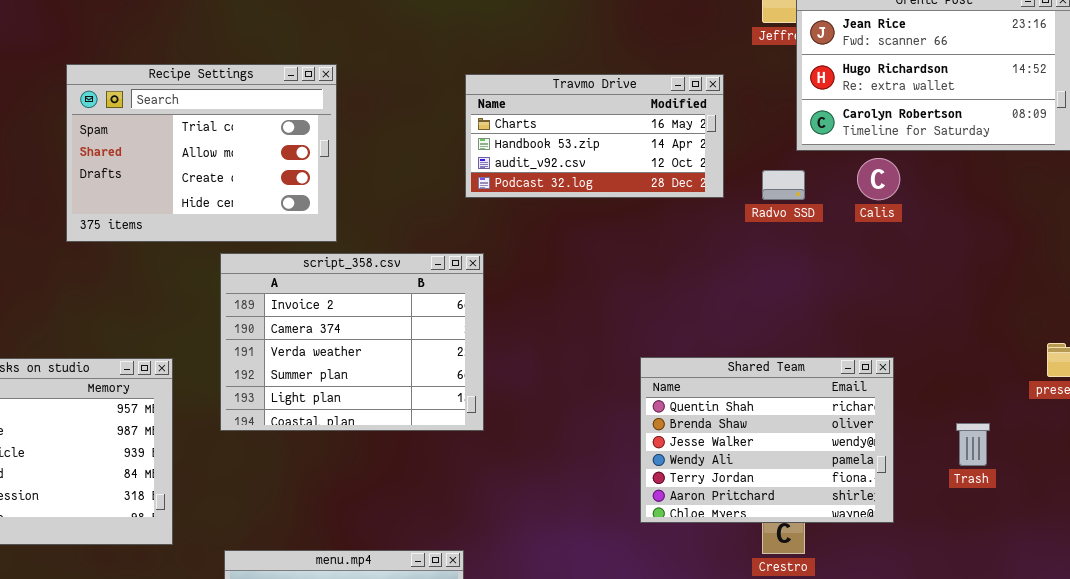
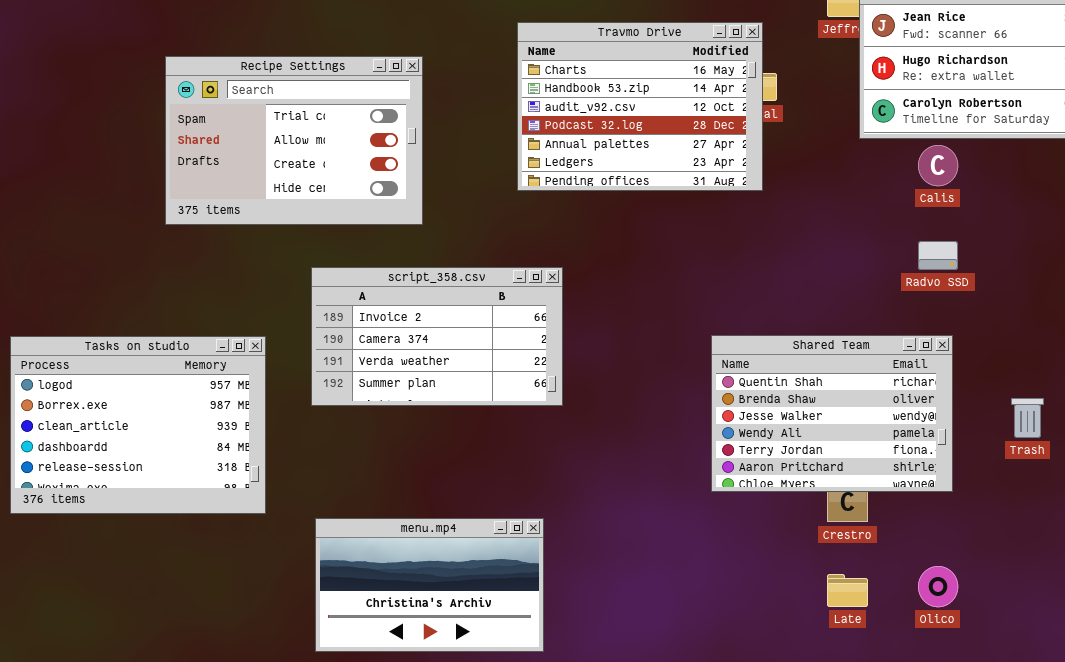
Travmo Drive: [465,74,724,198] -> [517,22,763,191], moved, resized
Radvo SSD: [762,170,805,200] -> [918,241,958,270], moved
script_358.csv: [220,253,484,431] -> [311,267,563,406], resized

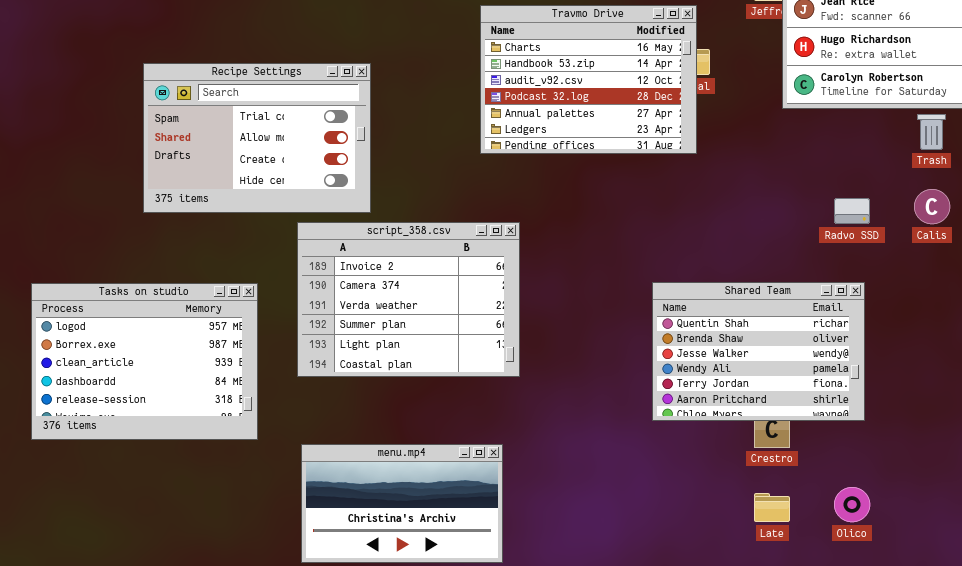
Recipe Settings: [165,56,423,225] -> [143,63,371,213], moved
Calis: [918,145,958,186] -> [914,189,950,224], moved
script_358.csv: [311,267,563,406] -> [297,222,520,377], resized
Trash: [1011,398,1044,438] -> [917,114,946,150], moved

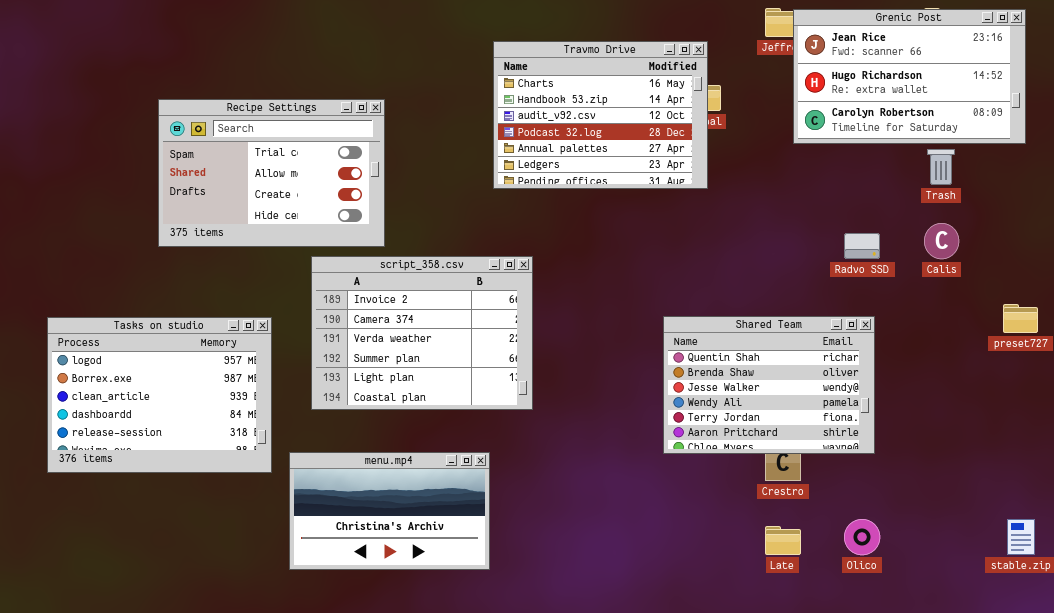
menu.mp4: [301,444,503,563] -> [289,452,490,570], moved

